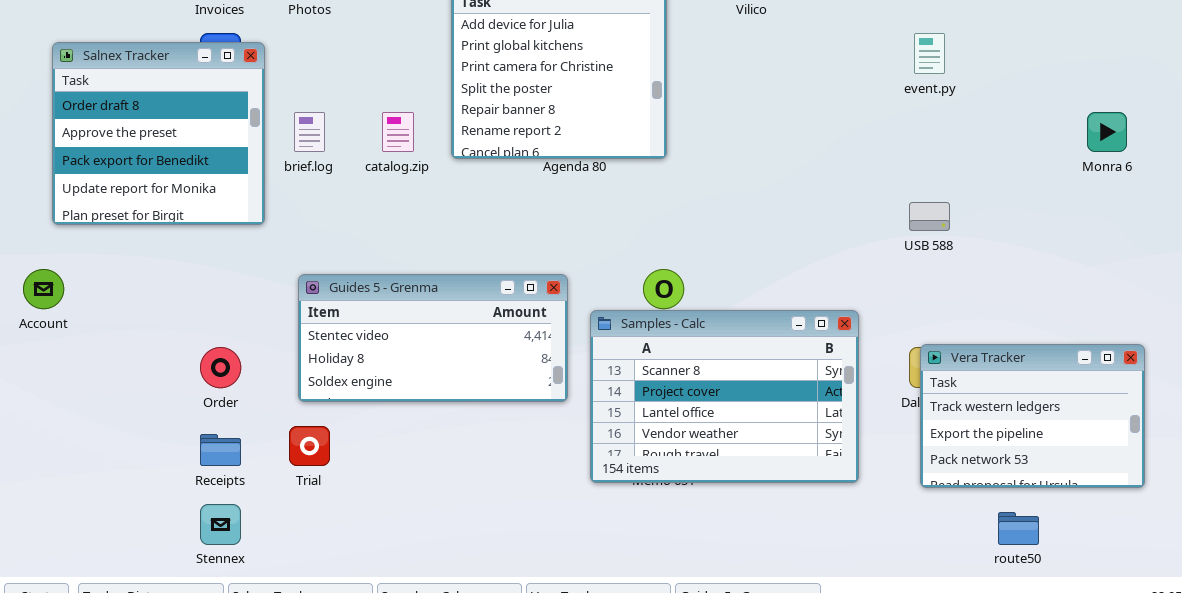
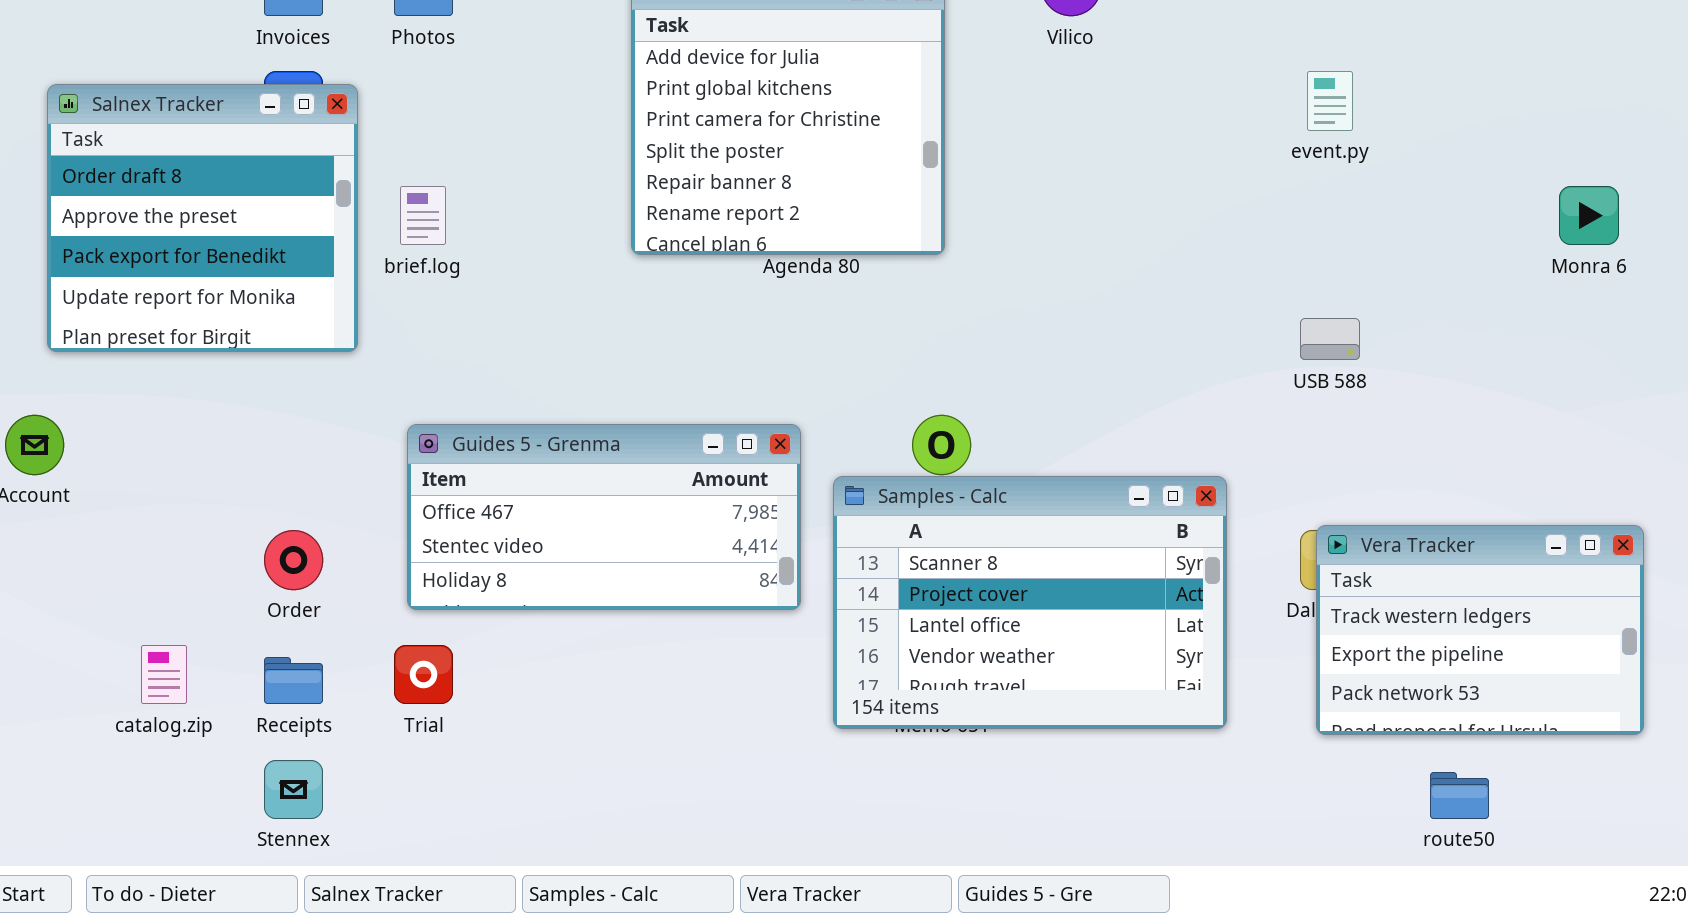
catalog.zip: [382,112,414,152] -> [141,645,187,704], moved
Guides 5 - Grenma: [298,274,568,402] -> [407,424,801,610], scrolled up 1 row

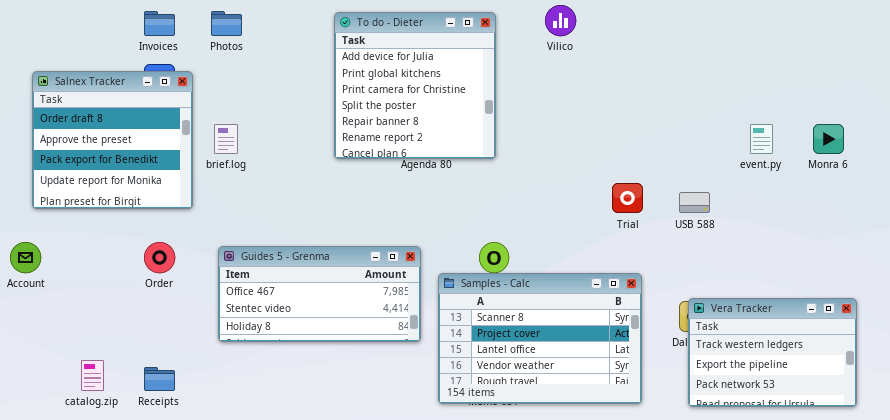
event.py: [1307,71,1353,131] -> [750,124,773,154], moved
Order: [264,530,323,590] -> [144,242,175,273], moved
Trial: [394,645,453,704] -> [612,183,643,213], moved

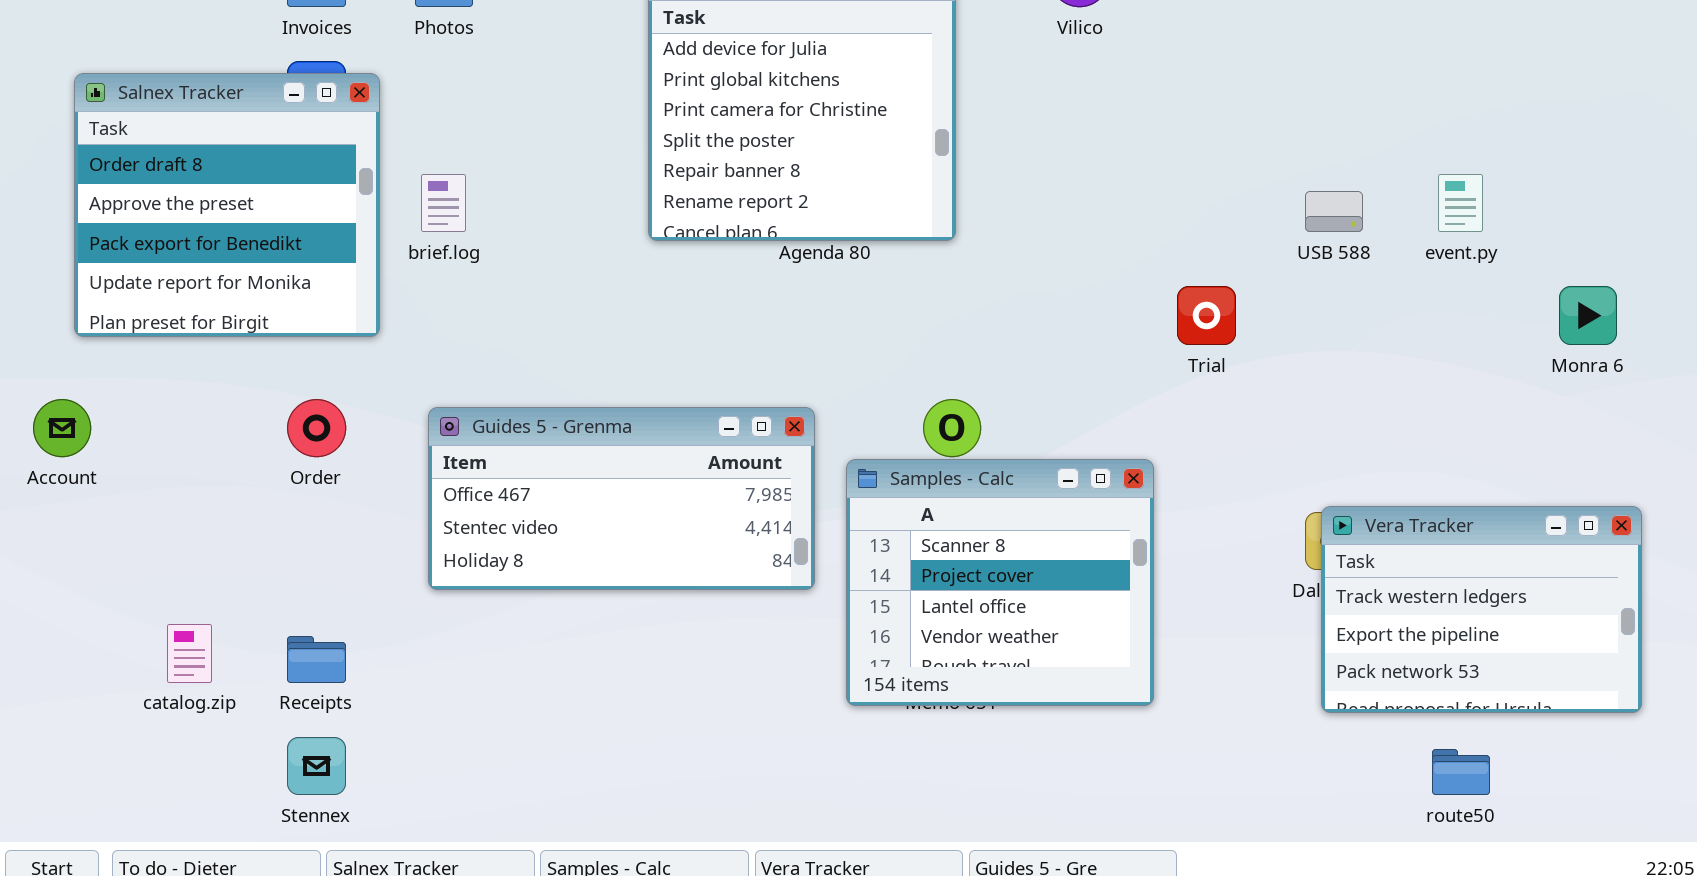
Monra 6: [813,124,844,154] -> [1559,286,1617,345], moved
USB 588: [679,192,710,213] -> [1305,191,1363,232], moved
Samples - Calc: [438,273,642,404] -> [846,459,1154,706], resized

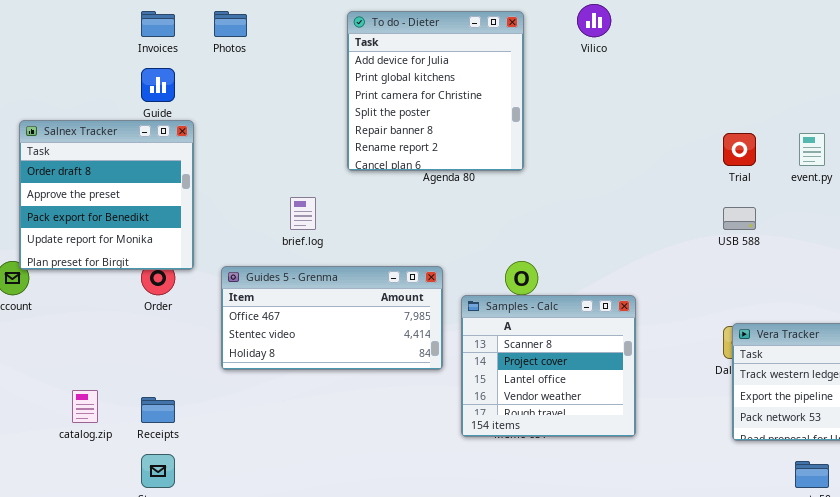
Salnex Tracker: [74,73,380,337] -> [19,120,194,270], moved
brief.log: [421,174,466,232] -> [290,197,316,230], moved
USB 588: [1305,191,1363,232] -> [723,207,756,230], moved
Trial: [1177,286,1236,345] -> [723,133,756,166], moved

